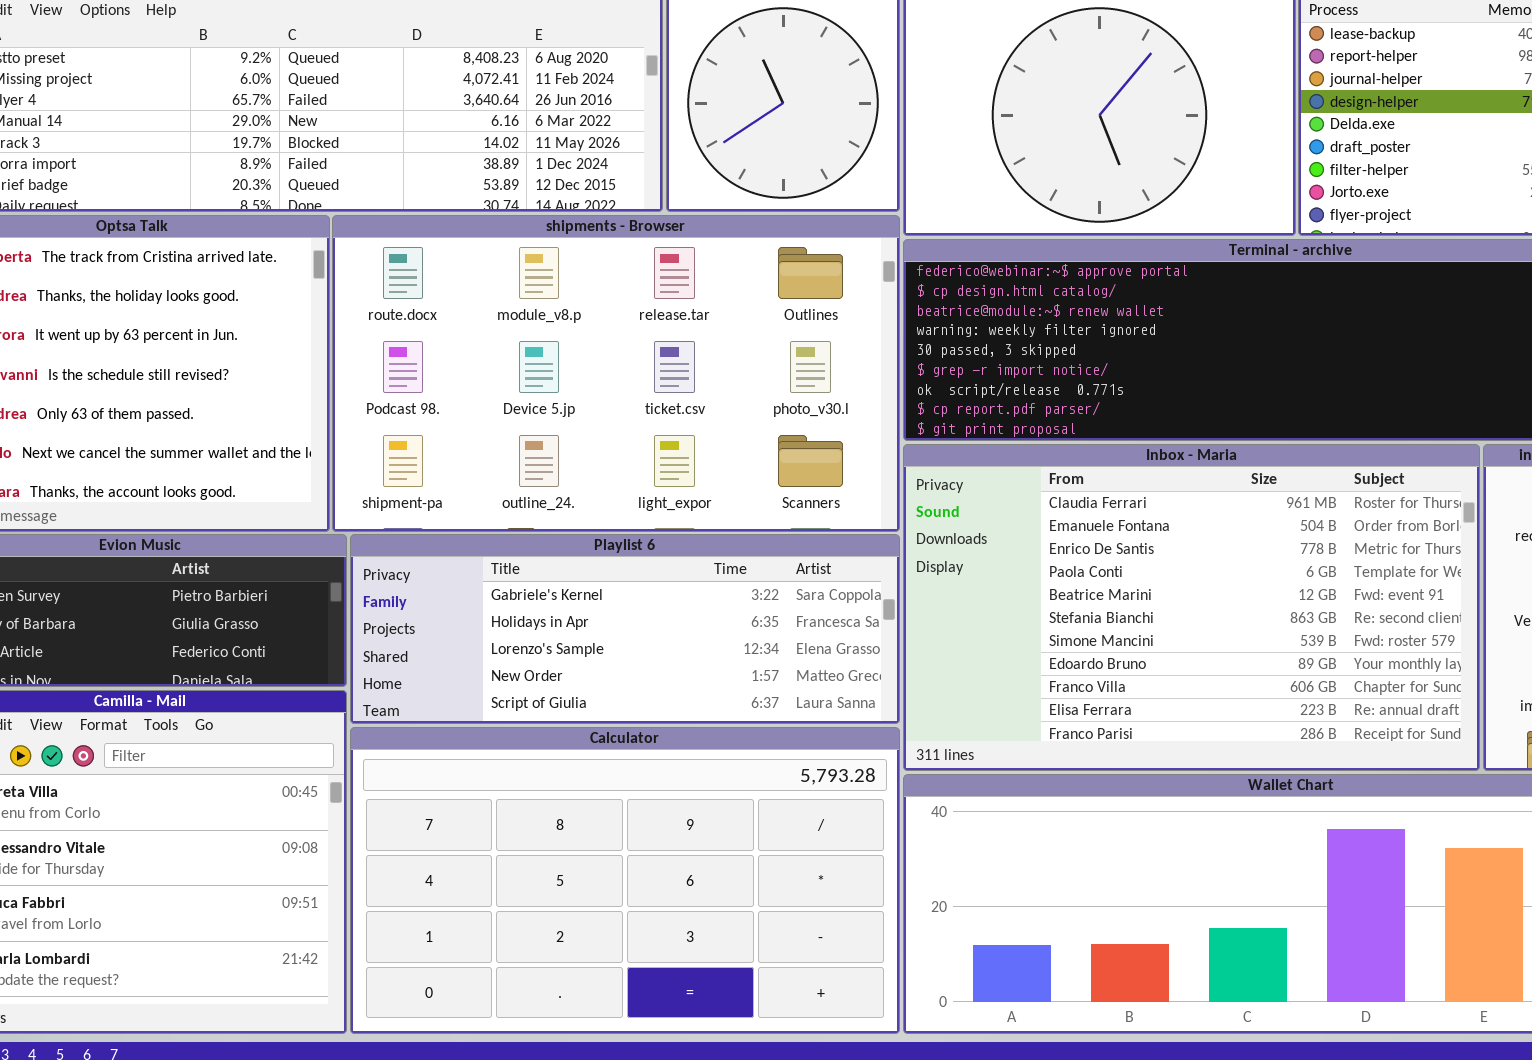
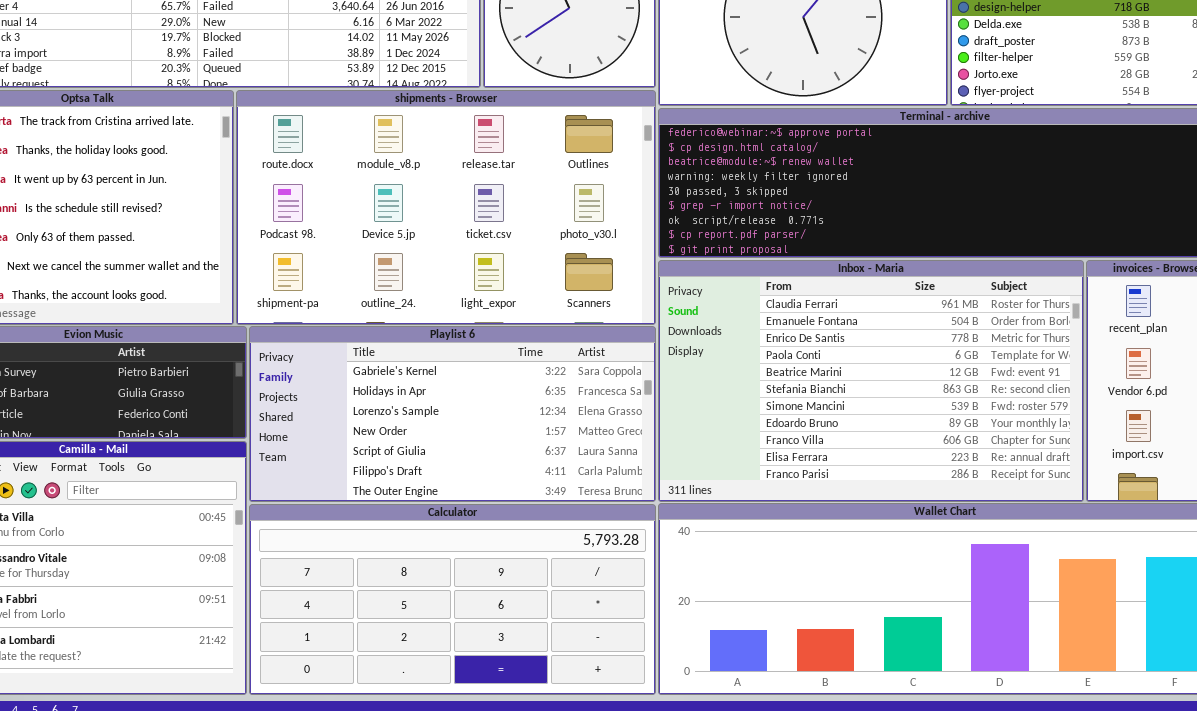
Playlist 6: [350,534,900,724] -> [249,326,656,502], resized
Calculator: [350,727,900,1034] -> [249,504,656,695], resized

